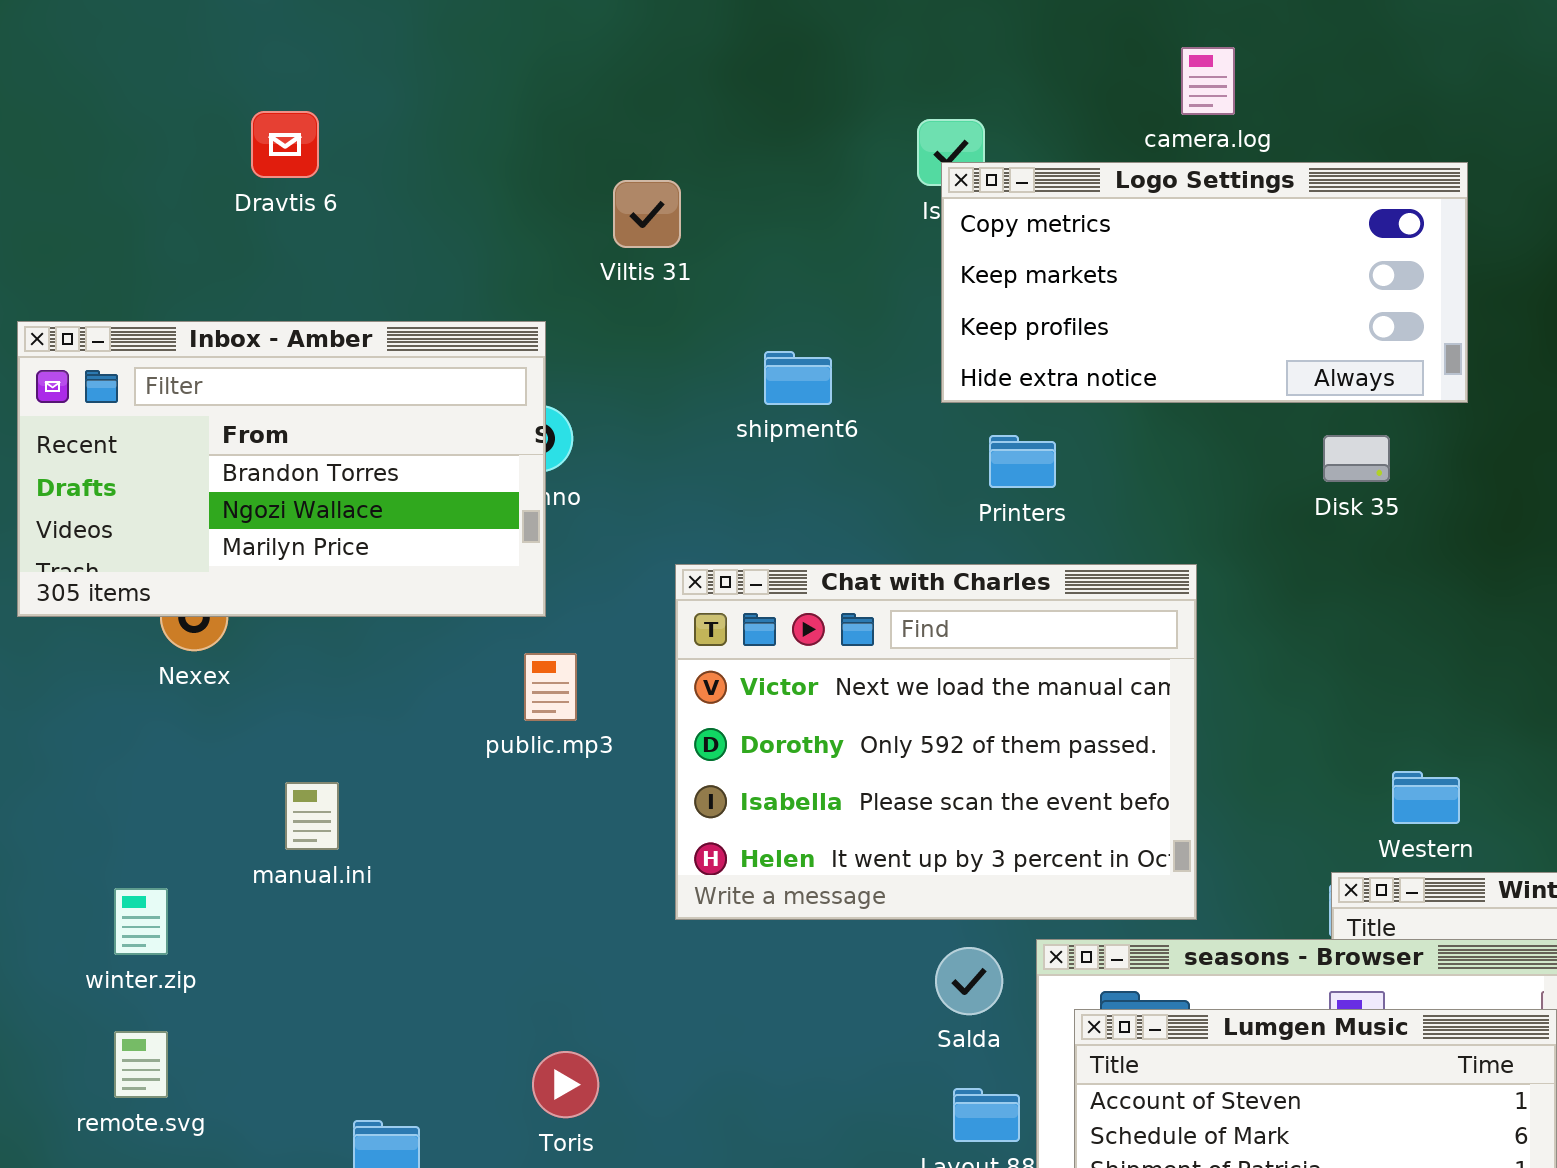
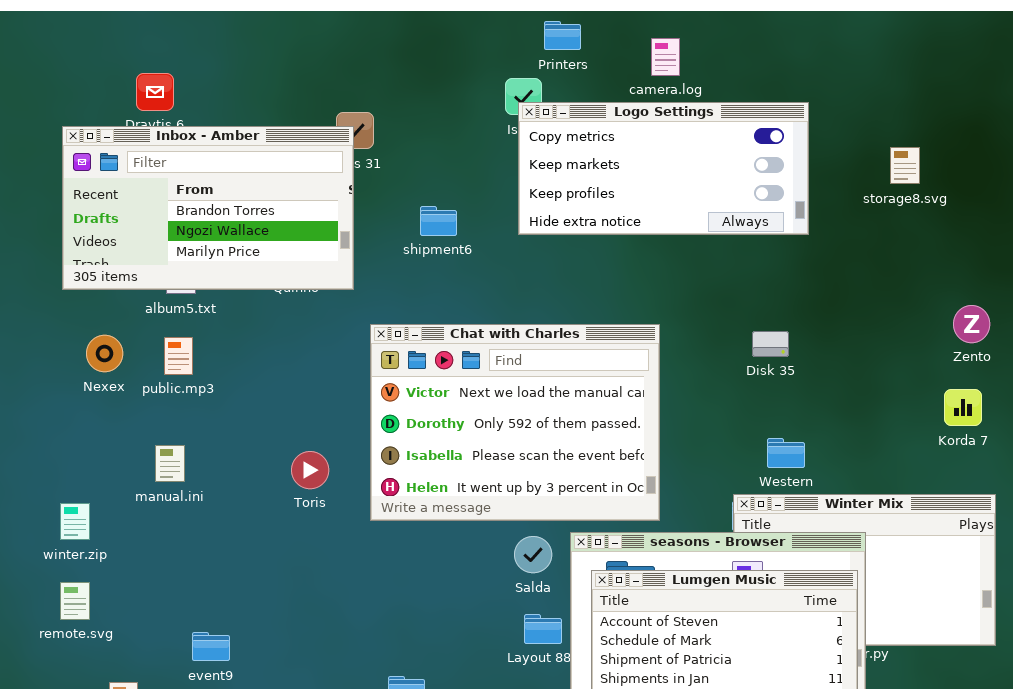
Inbox - Amber: [17,321,546,617] -> [62,126,354,290], moved
Printers: [989,435,1056,488] -> [544,21,581,50], moved
Disk 35: [1323,435,1390,482] -> [752,331,789,357], moved
public.mp3: [524,653,577,721] -> [164,337,193,375], moved
Toris: [532,1051,599,1118] -> [291,451,329,489], moved

